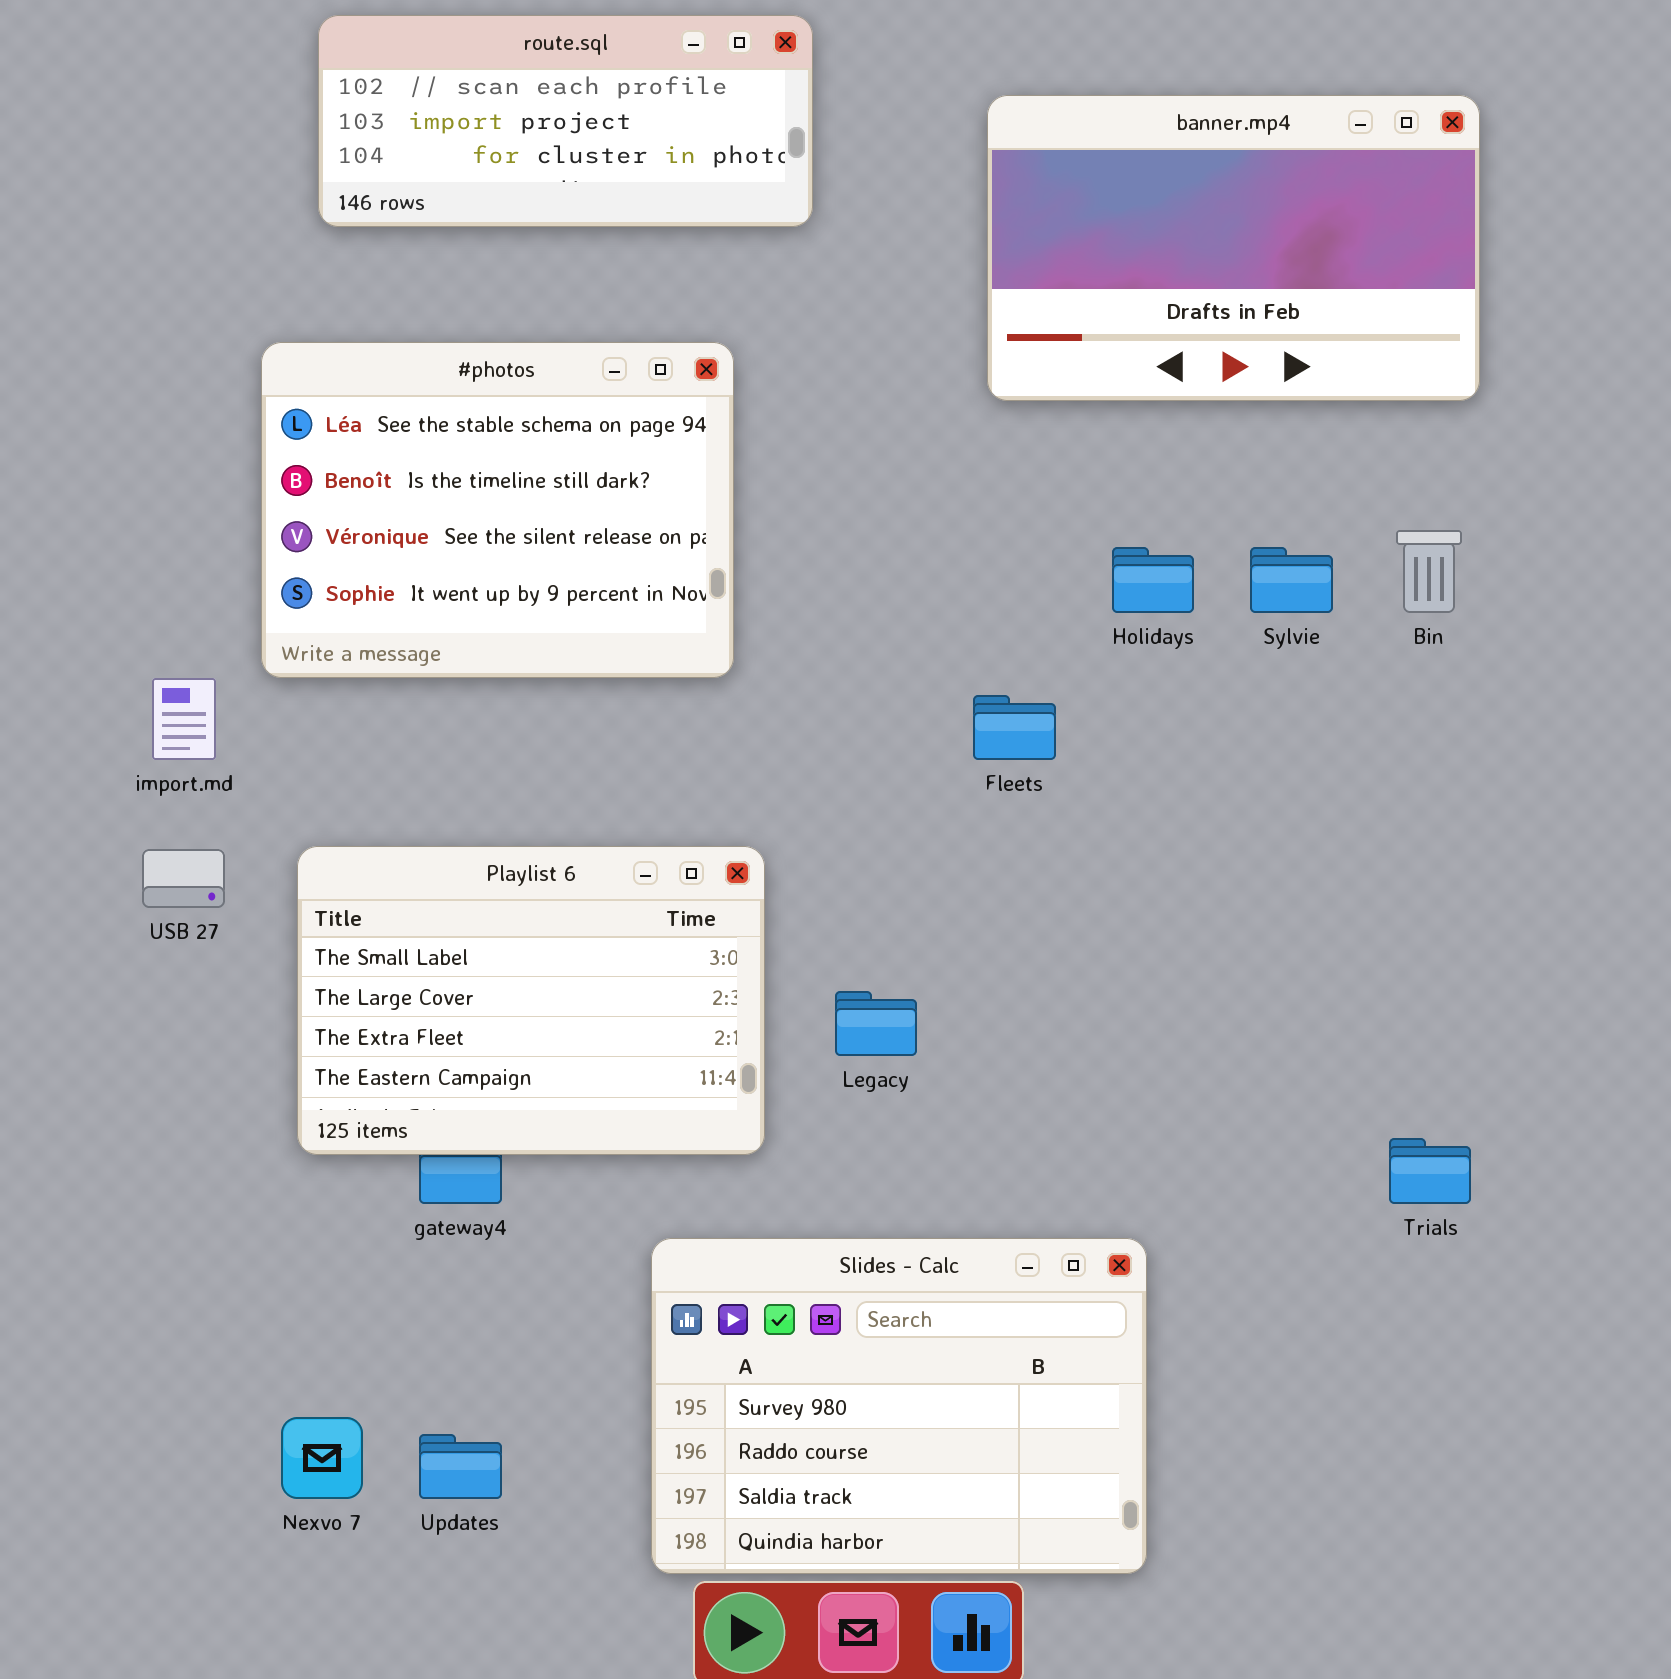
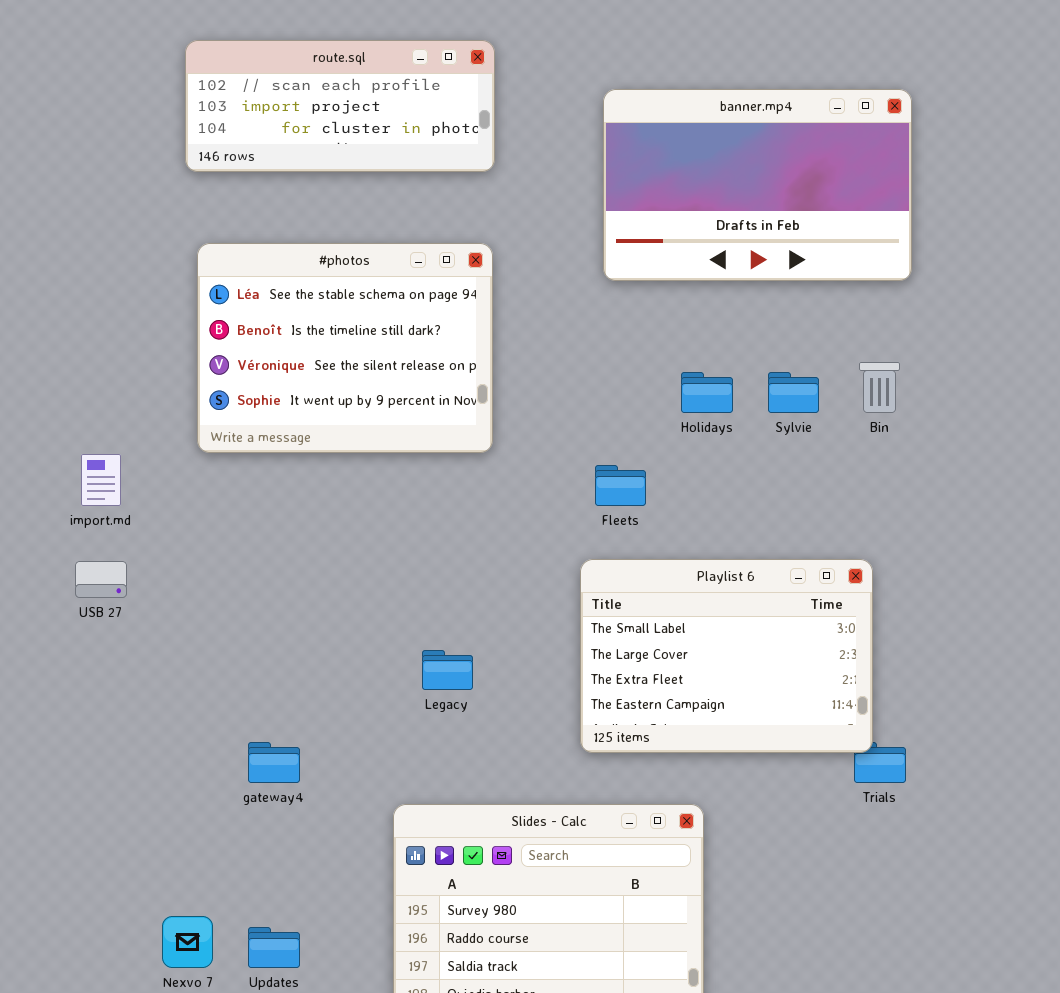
#photos: [261,342,734,678] -> [197,243,493,453], moved
Playlist 6: [297,846,765,1155] -> [580,559,873,753], moved
Legacy: [835,991,917,1056] -> [422,650,473,690], moved

